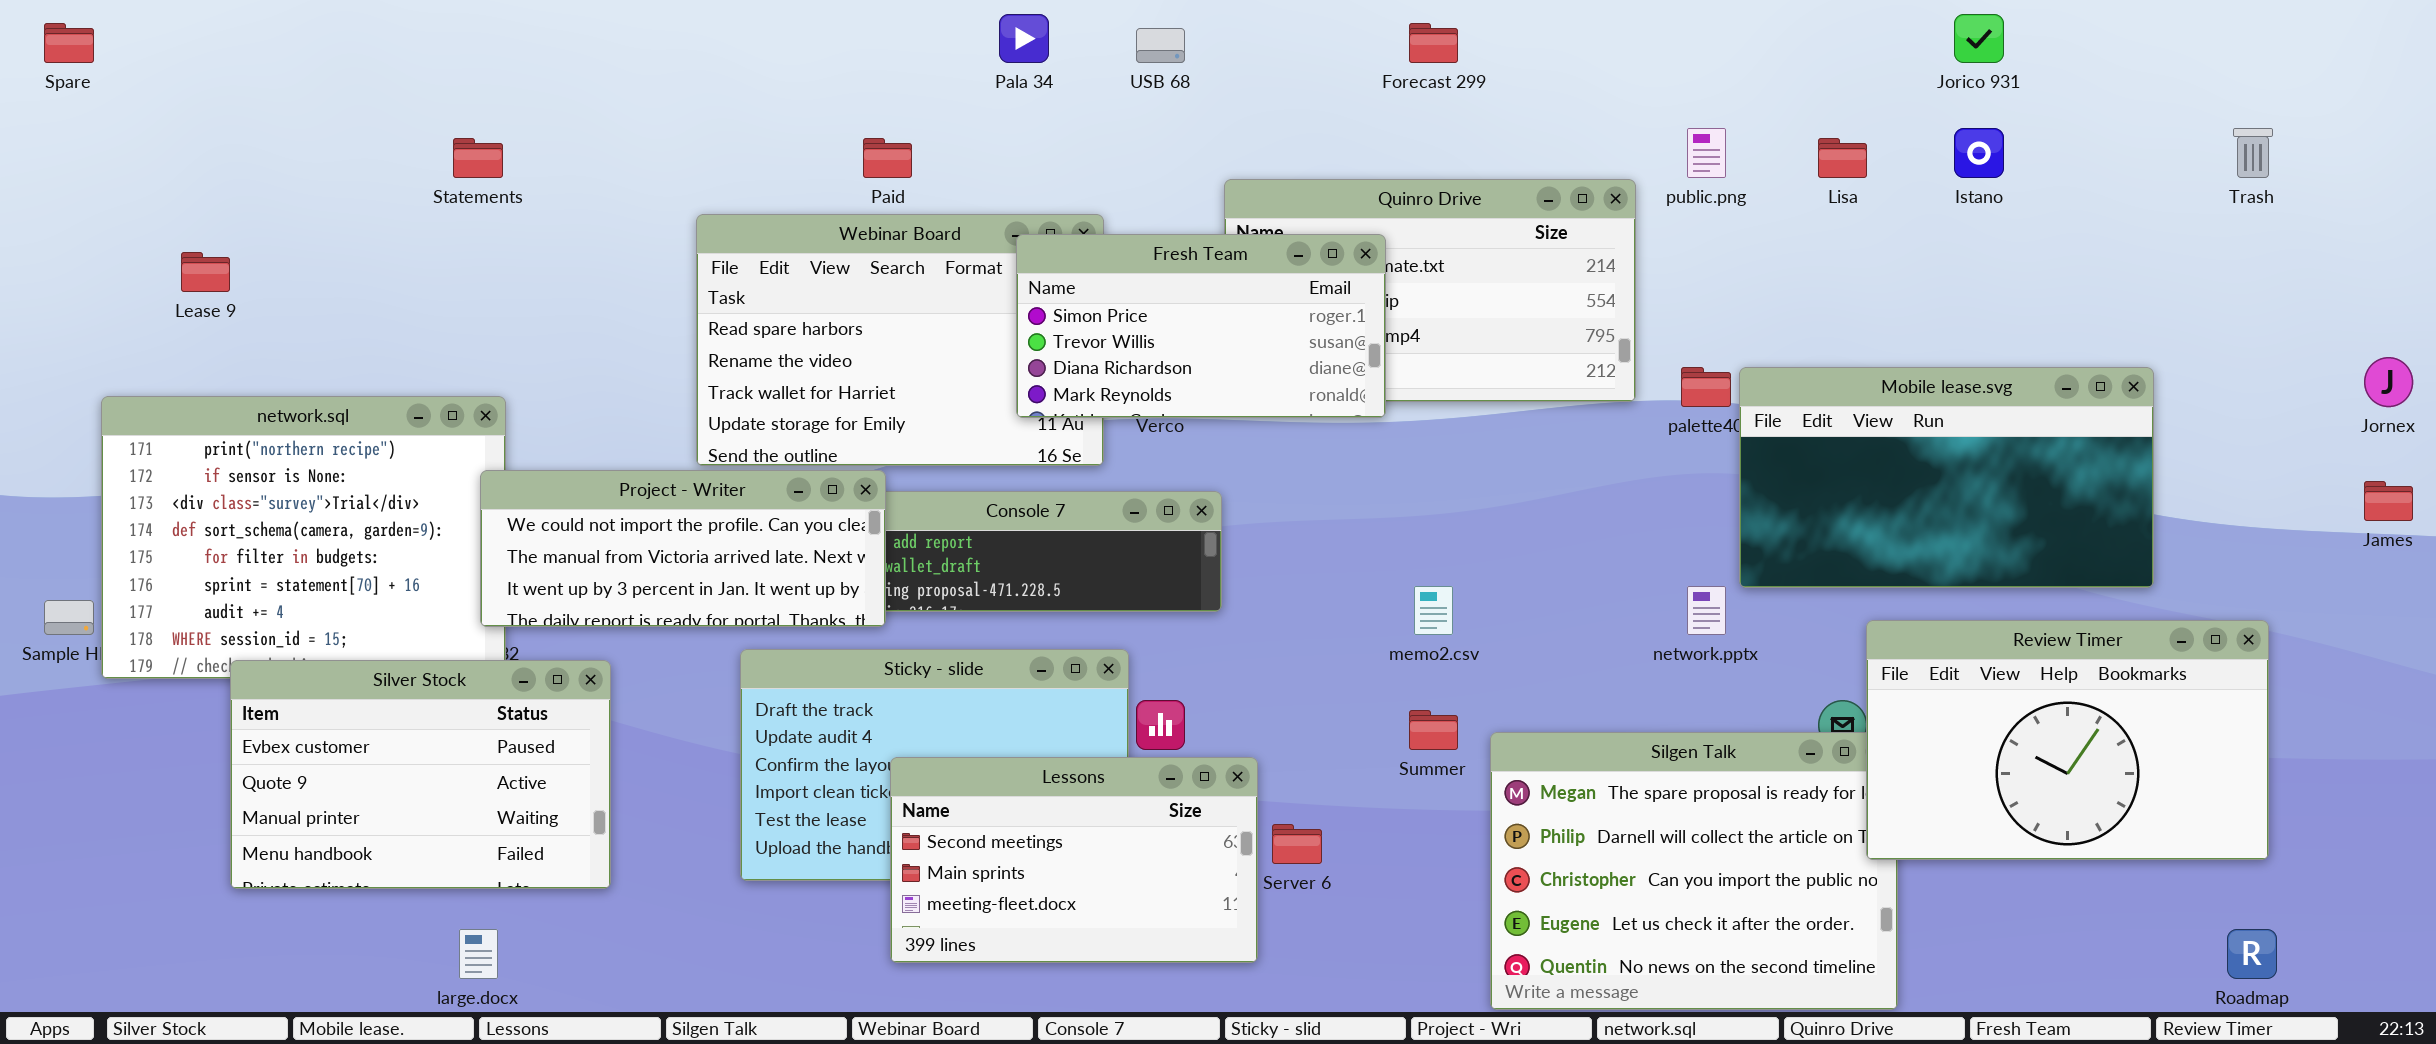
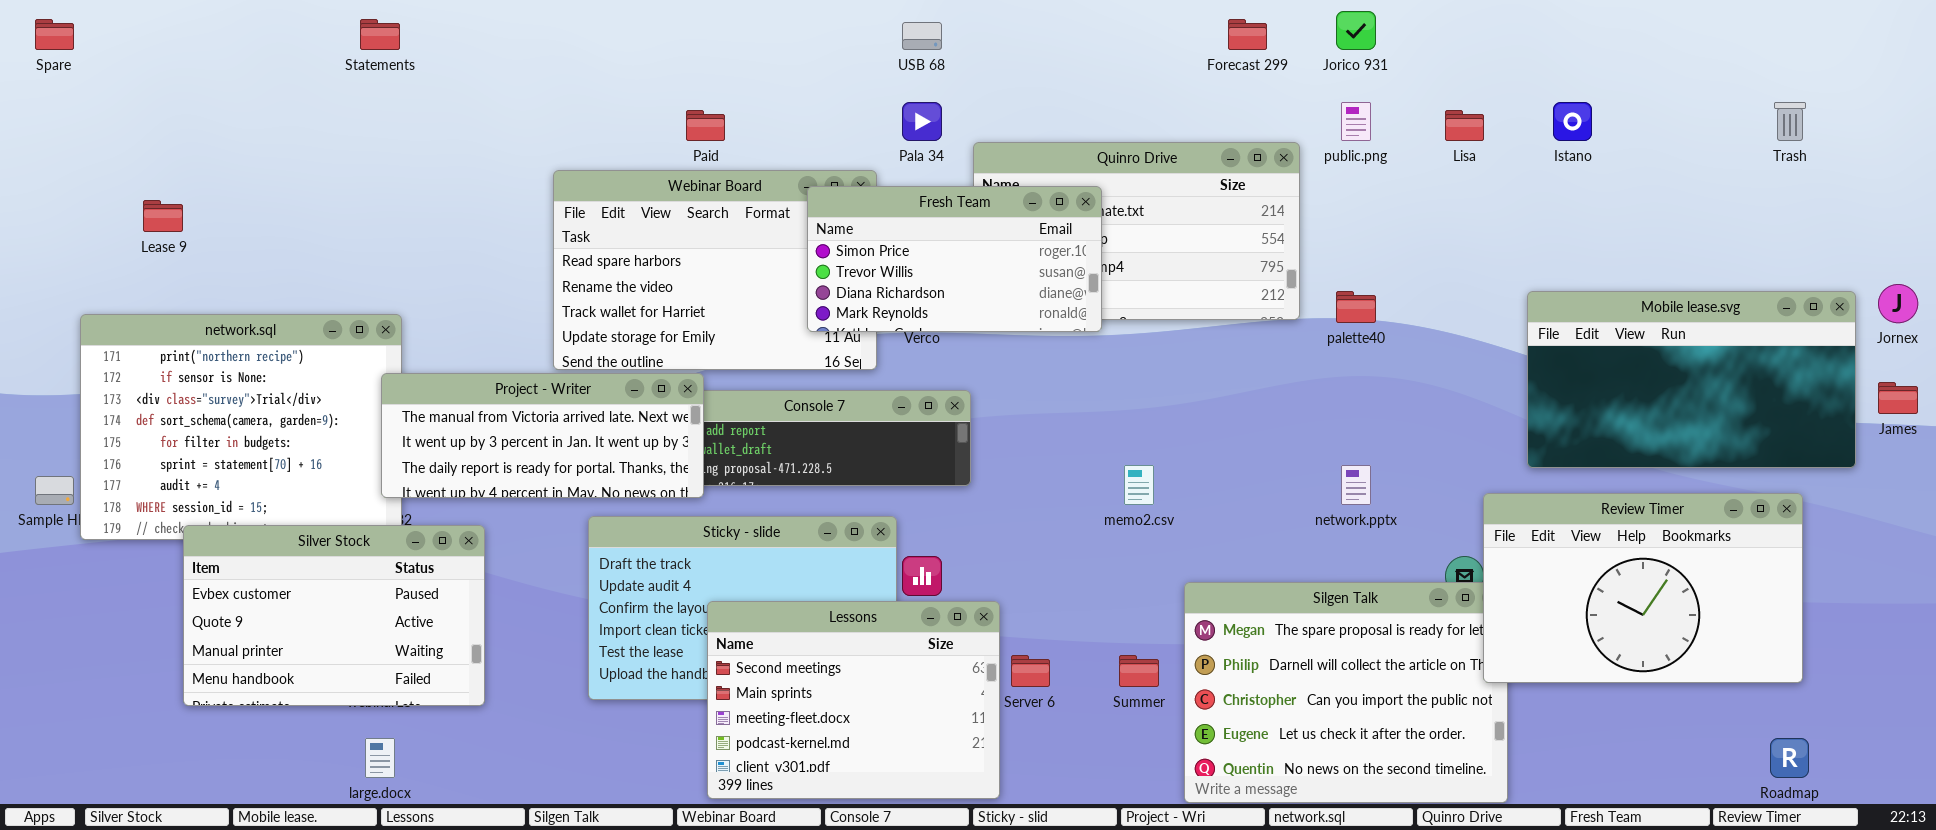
Pala 34: [999,14,1049,63] -> [902,102,942,141], moved
Jorico 931: [1954,14,2004,63] -> [1336,11,1376,50], moved
Forecast 299: [1409,23,1458,63] -> [1228,19,1267,50], moved
Statements: [453,138,503,178] -> [360,19,400,50], moved
Mobile lease.svg: [1739,367,2154,588] -> [1527,291,1856,468], moved
Project - Writer: [480,470,886,627] -> [381,373,704,498], scrolled down 1 row
Summer: [1409,710,1458,750] -> [1119,655,1159,687], moved
Lessons: [890,757,1258,963] -> [707,601,1000,799], resized

